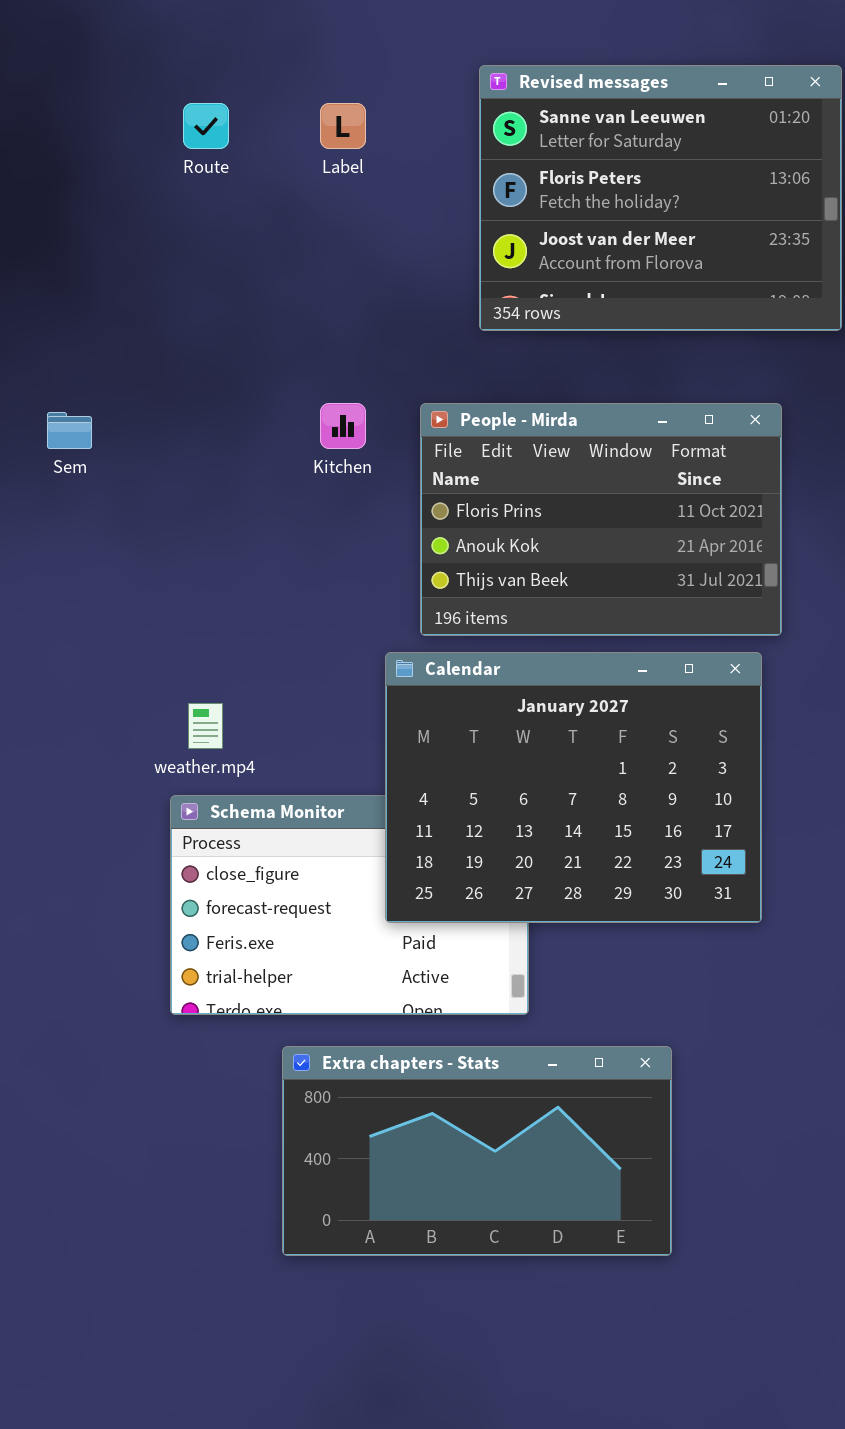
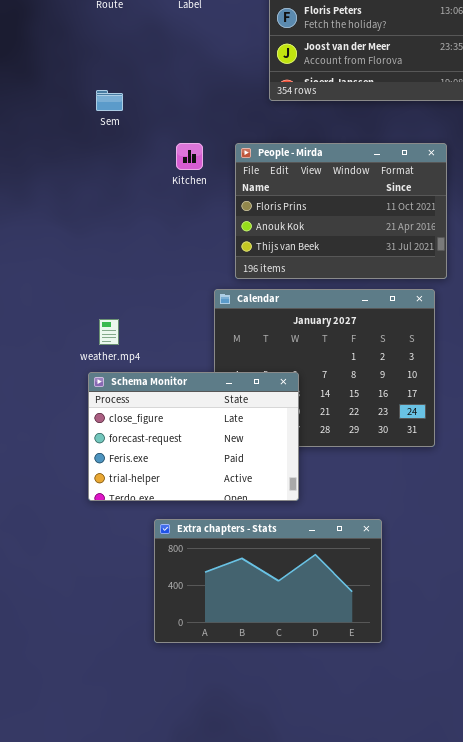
Sem: [47,412,92,449] -> [96,90,123,111], moved
Schema Monitor: [170,795,529,1015] -> [88,372,299,501], raised

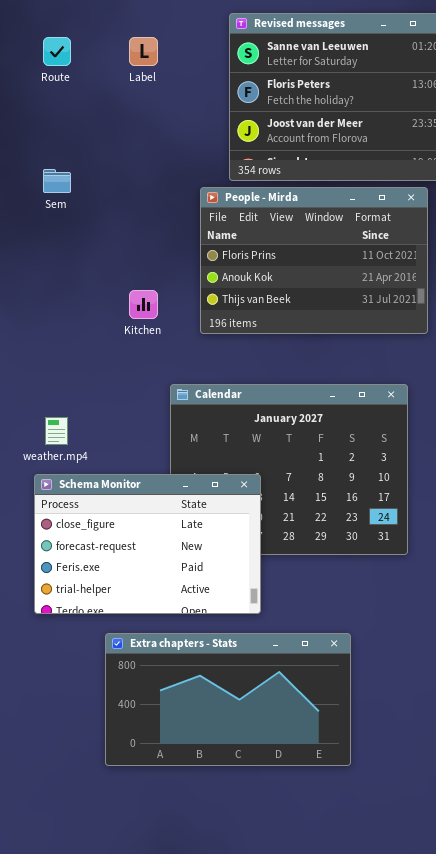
Kitchen: [176,143,203,170] -> [129,290,158,319], moved
People - Mirda: [235,143,447,279] -> [200,187,428,334], moved

